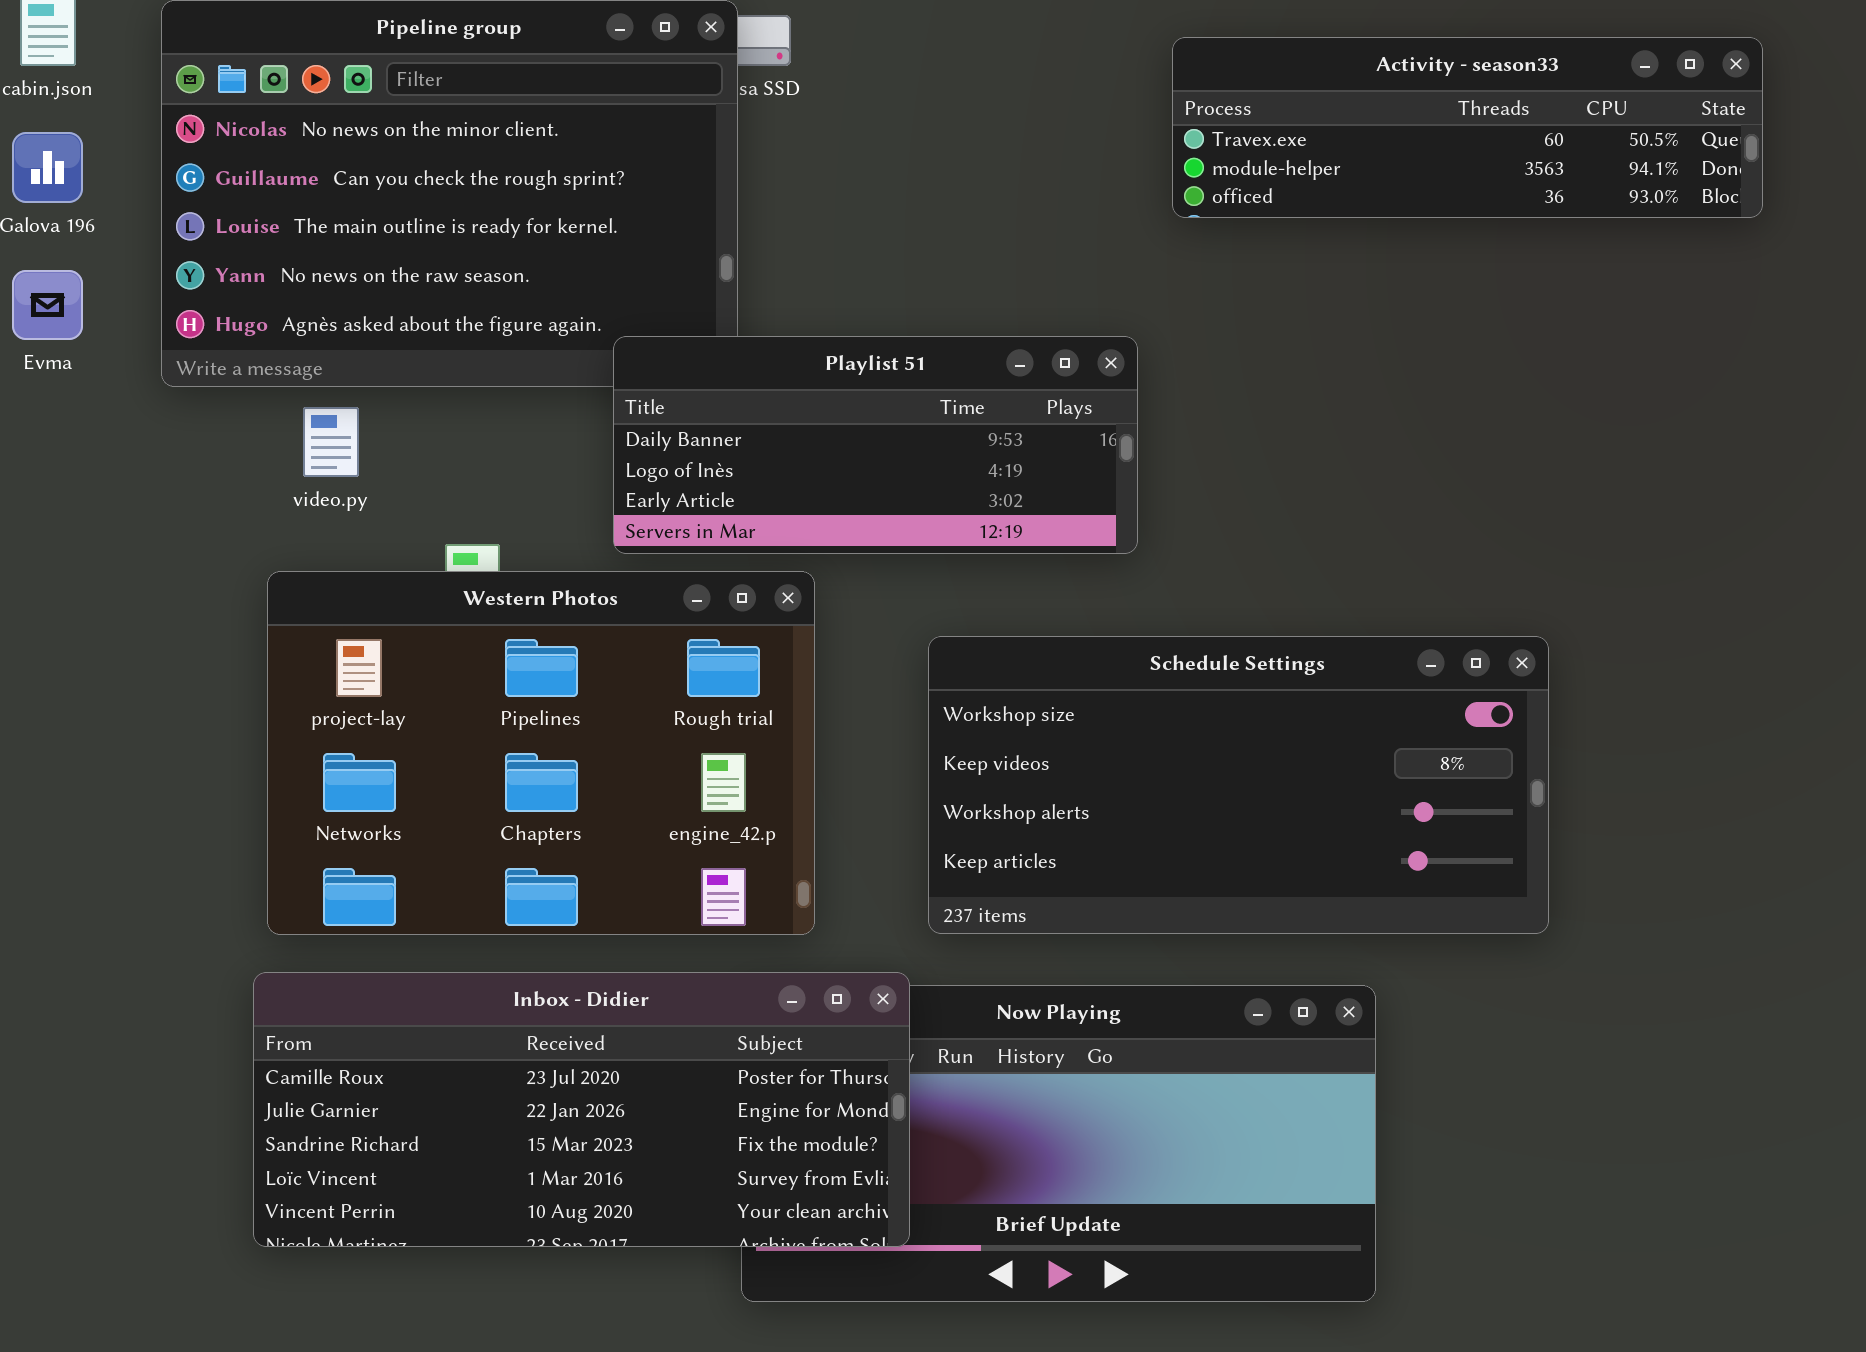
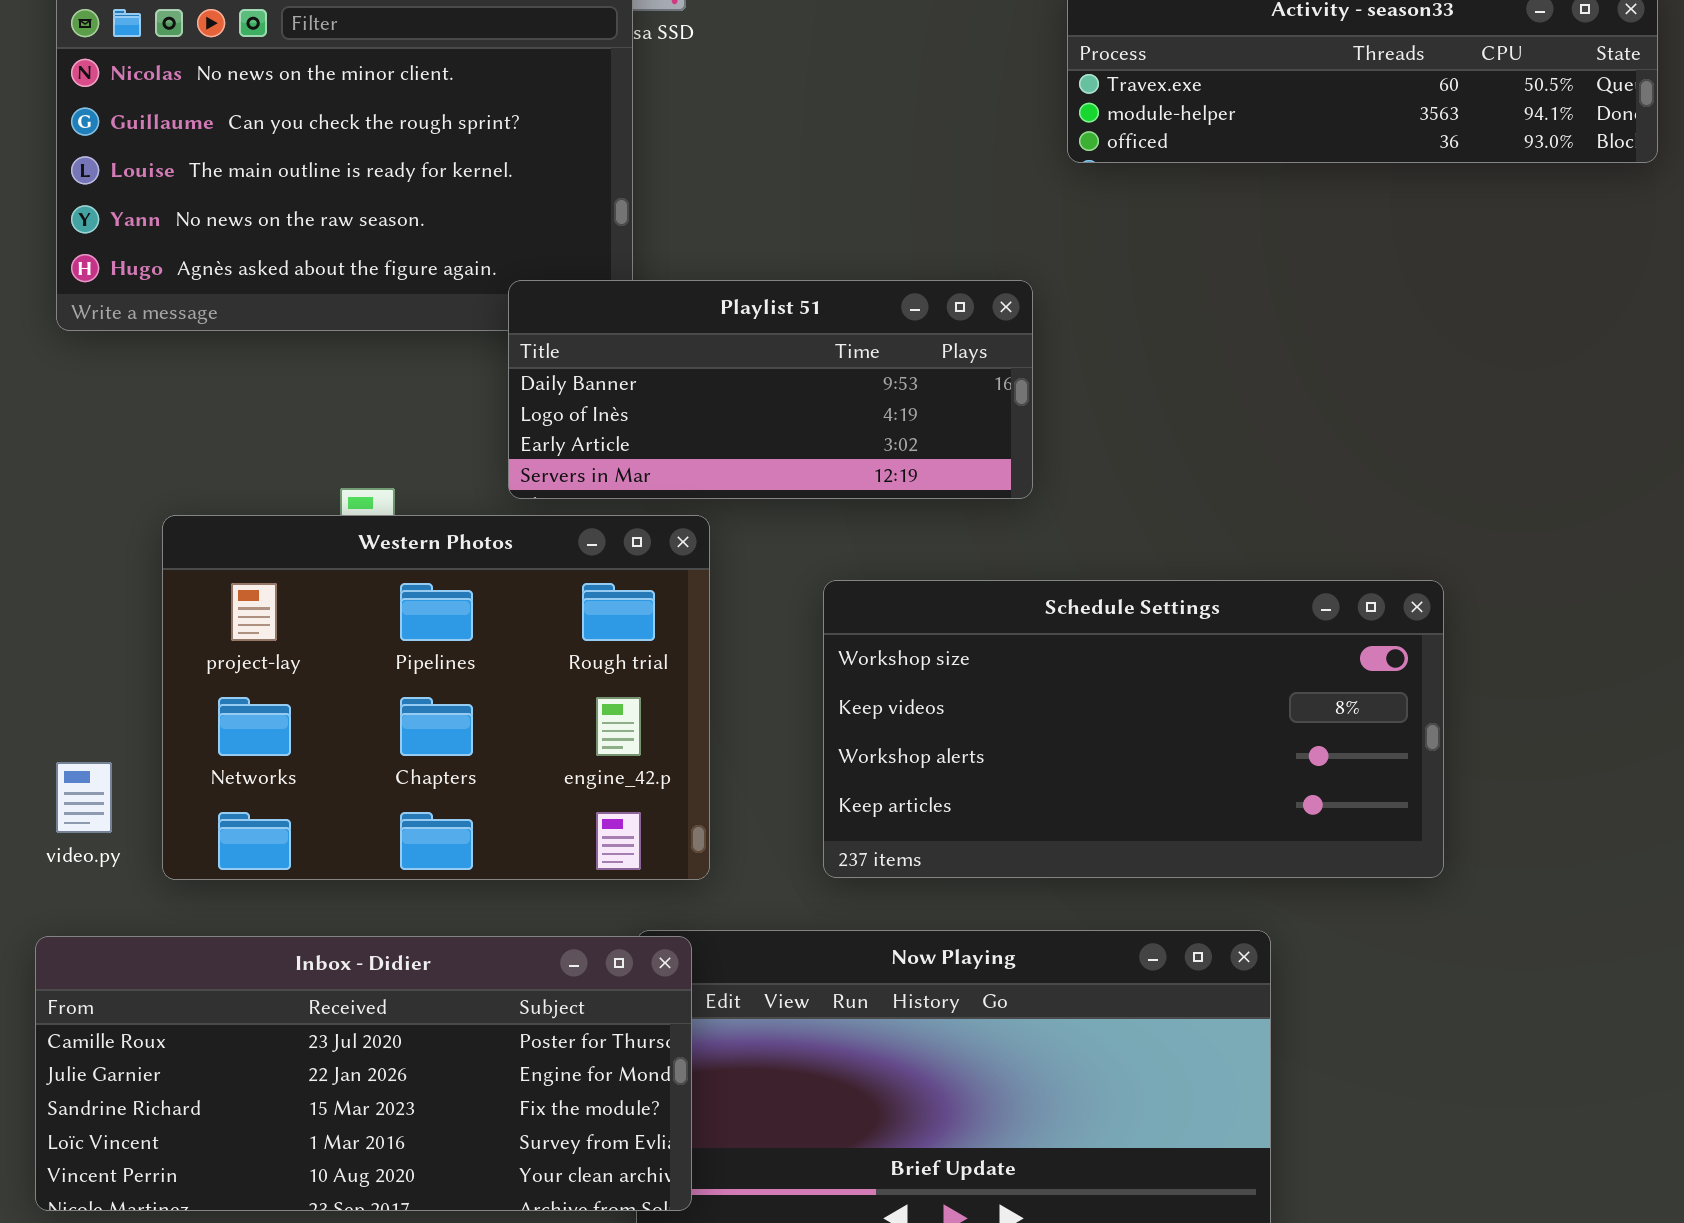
video.py: [303,407,359,477] -> [56,762,112,833], moved
Inbox - Didier: [253,972,910,1247] -> [35,936,692,1211], moved

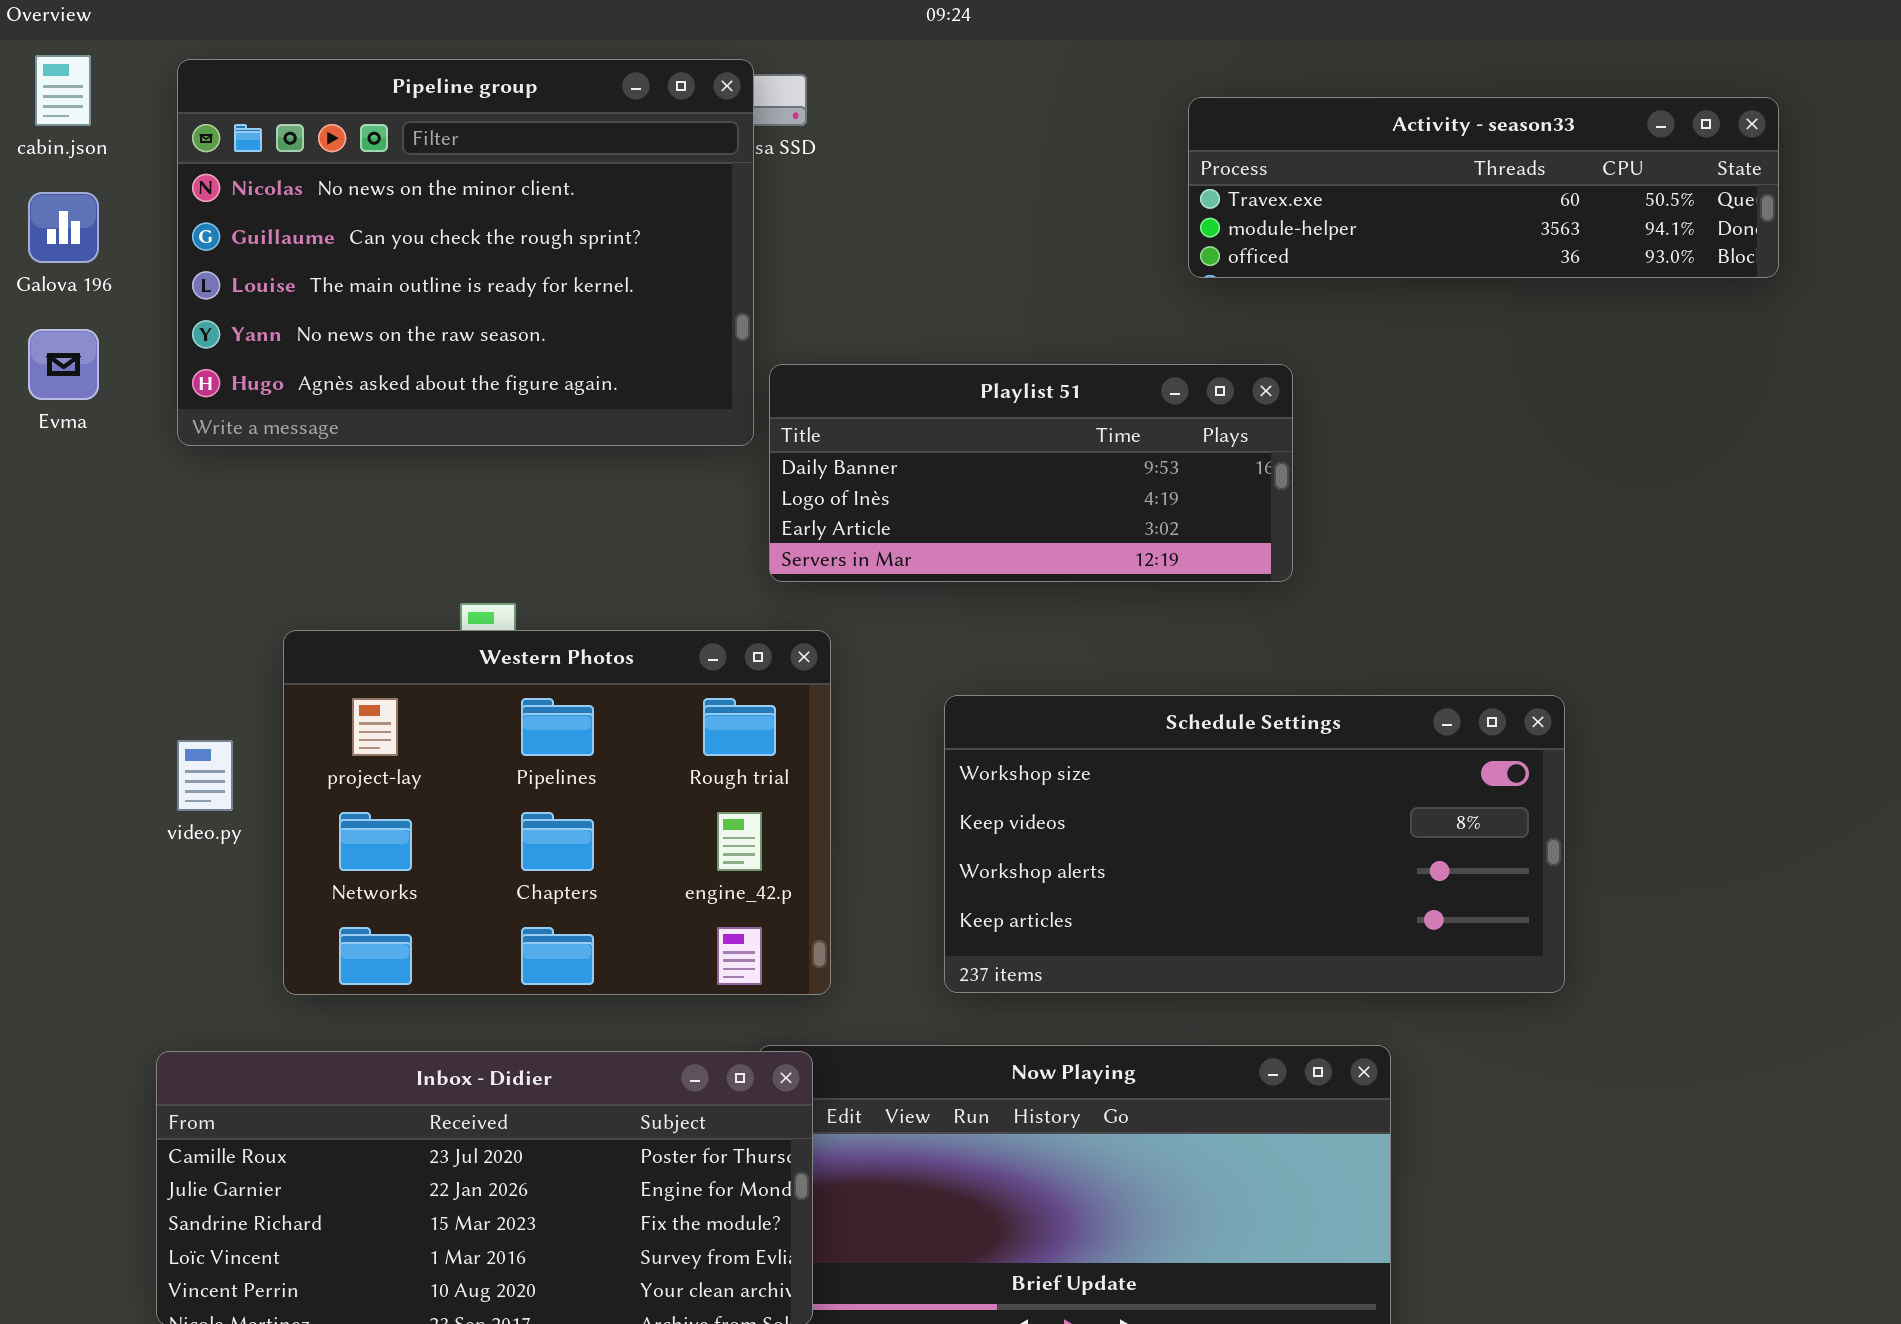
Playlist 51: [508,280,1033,499] -> [769,364,1293,582], moved
video.py: [56,762,112,833] -> [177,740,233,811], moved

